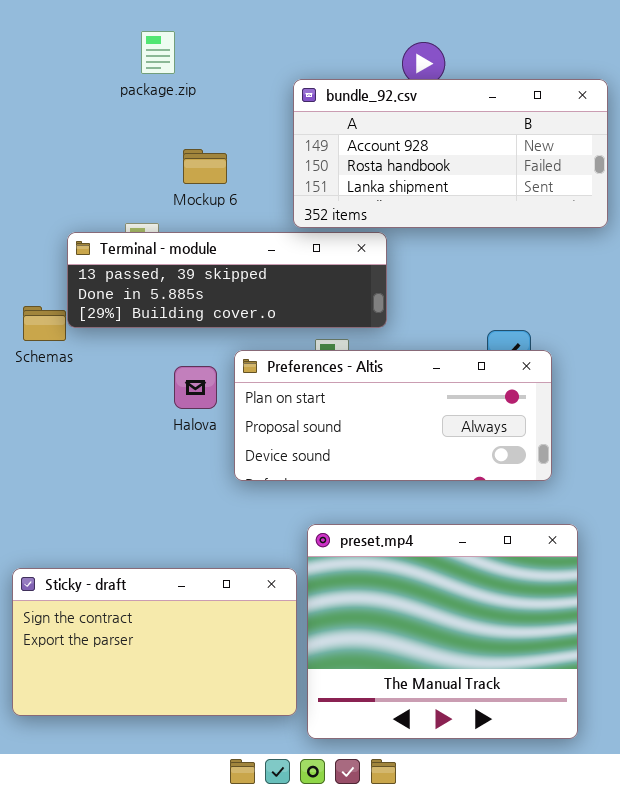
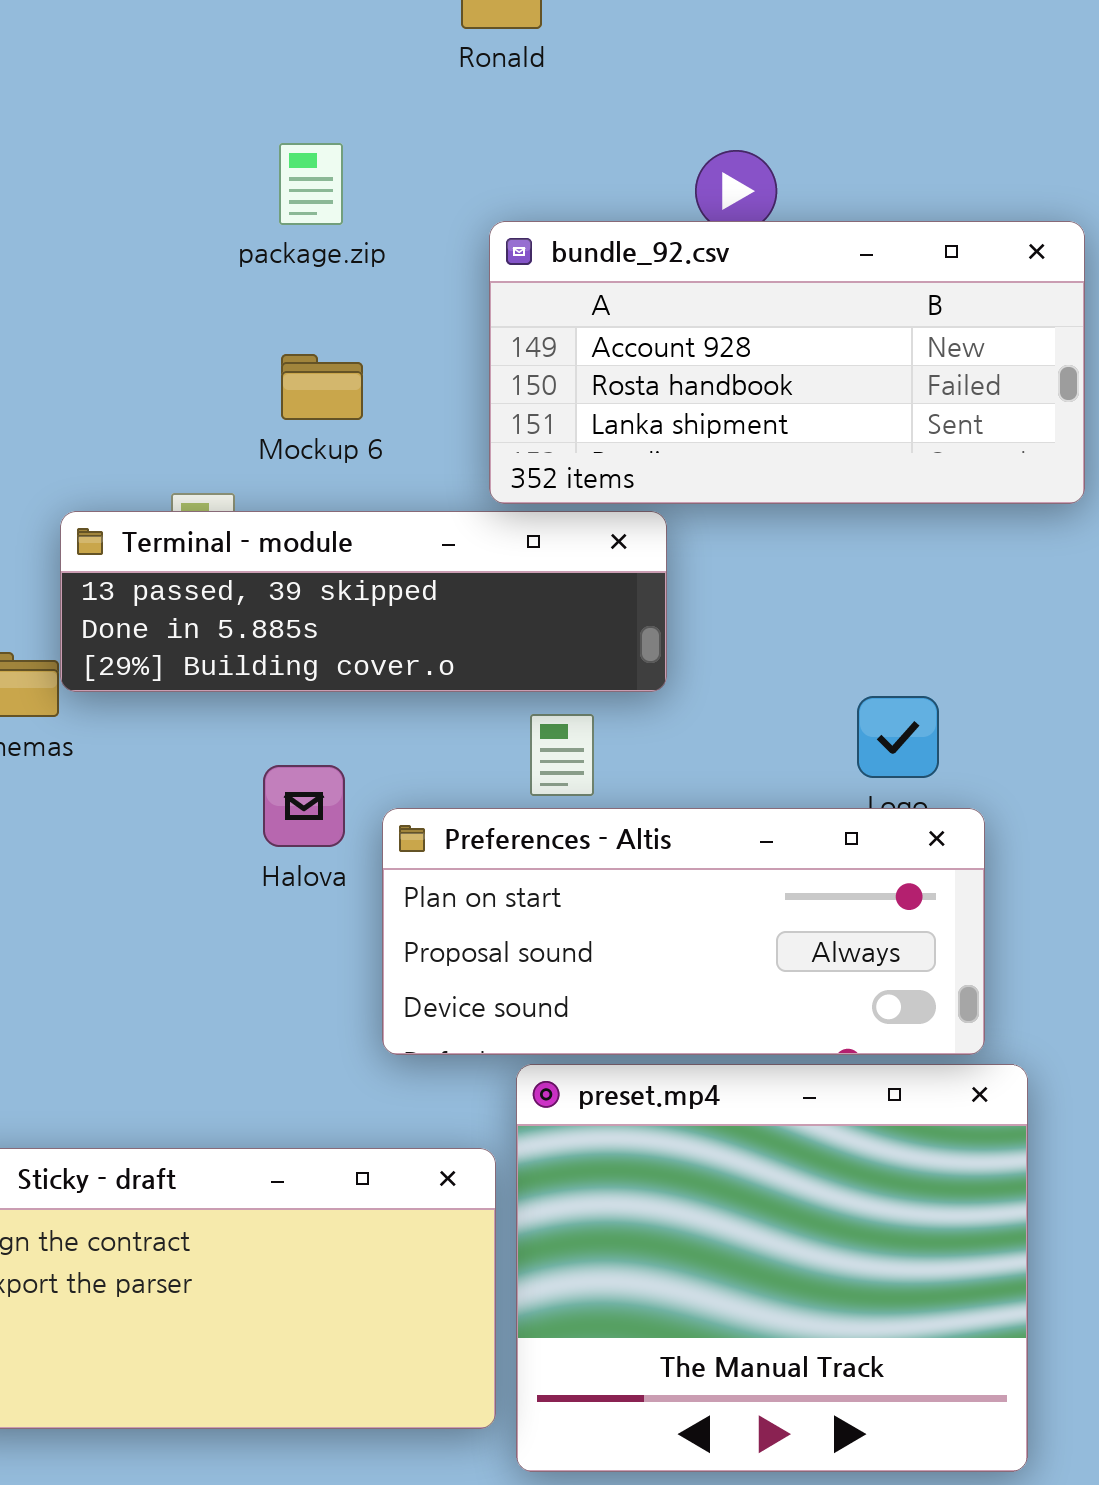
package.zip: [141,31,175,74] -> [279,143,343,225], moved
Preferences - Altis: [234,350,552,481] -> [382,808,985,1055], moved

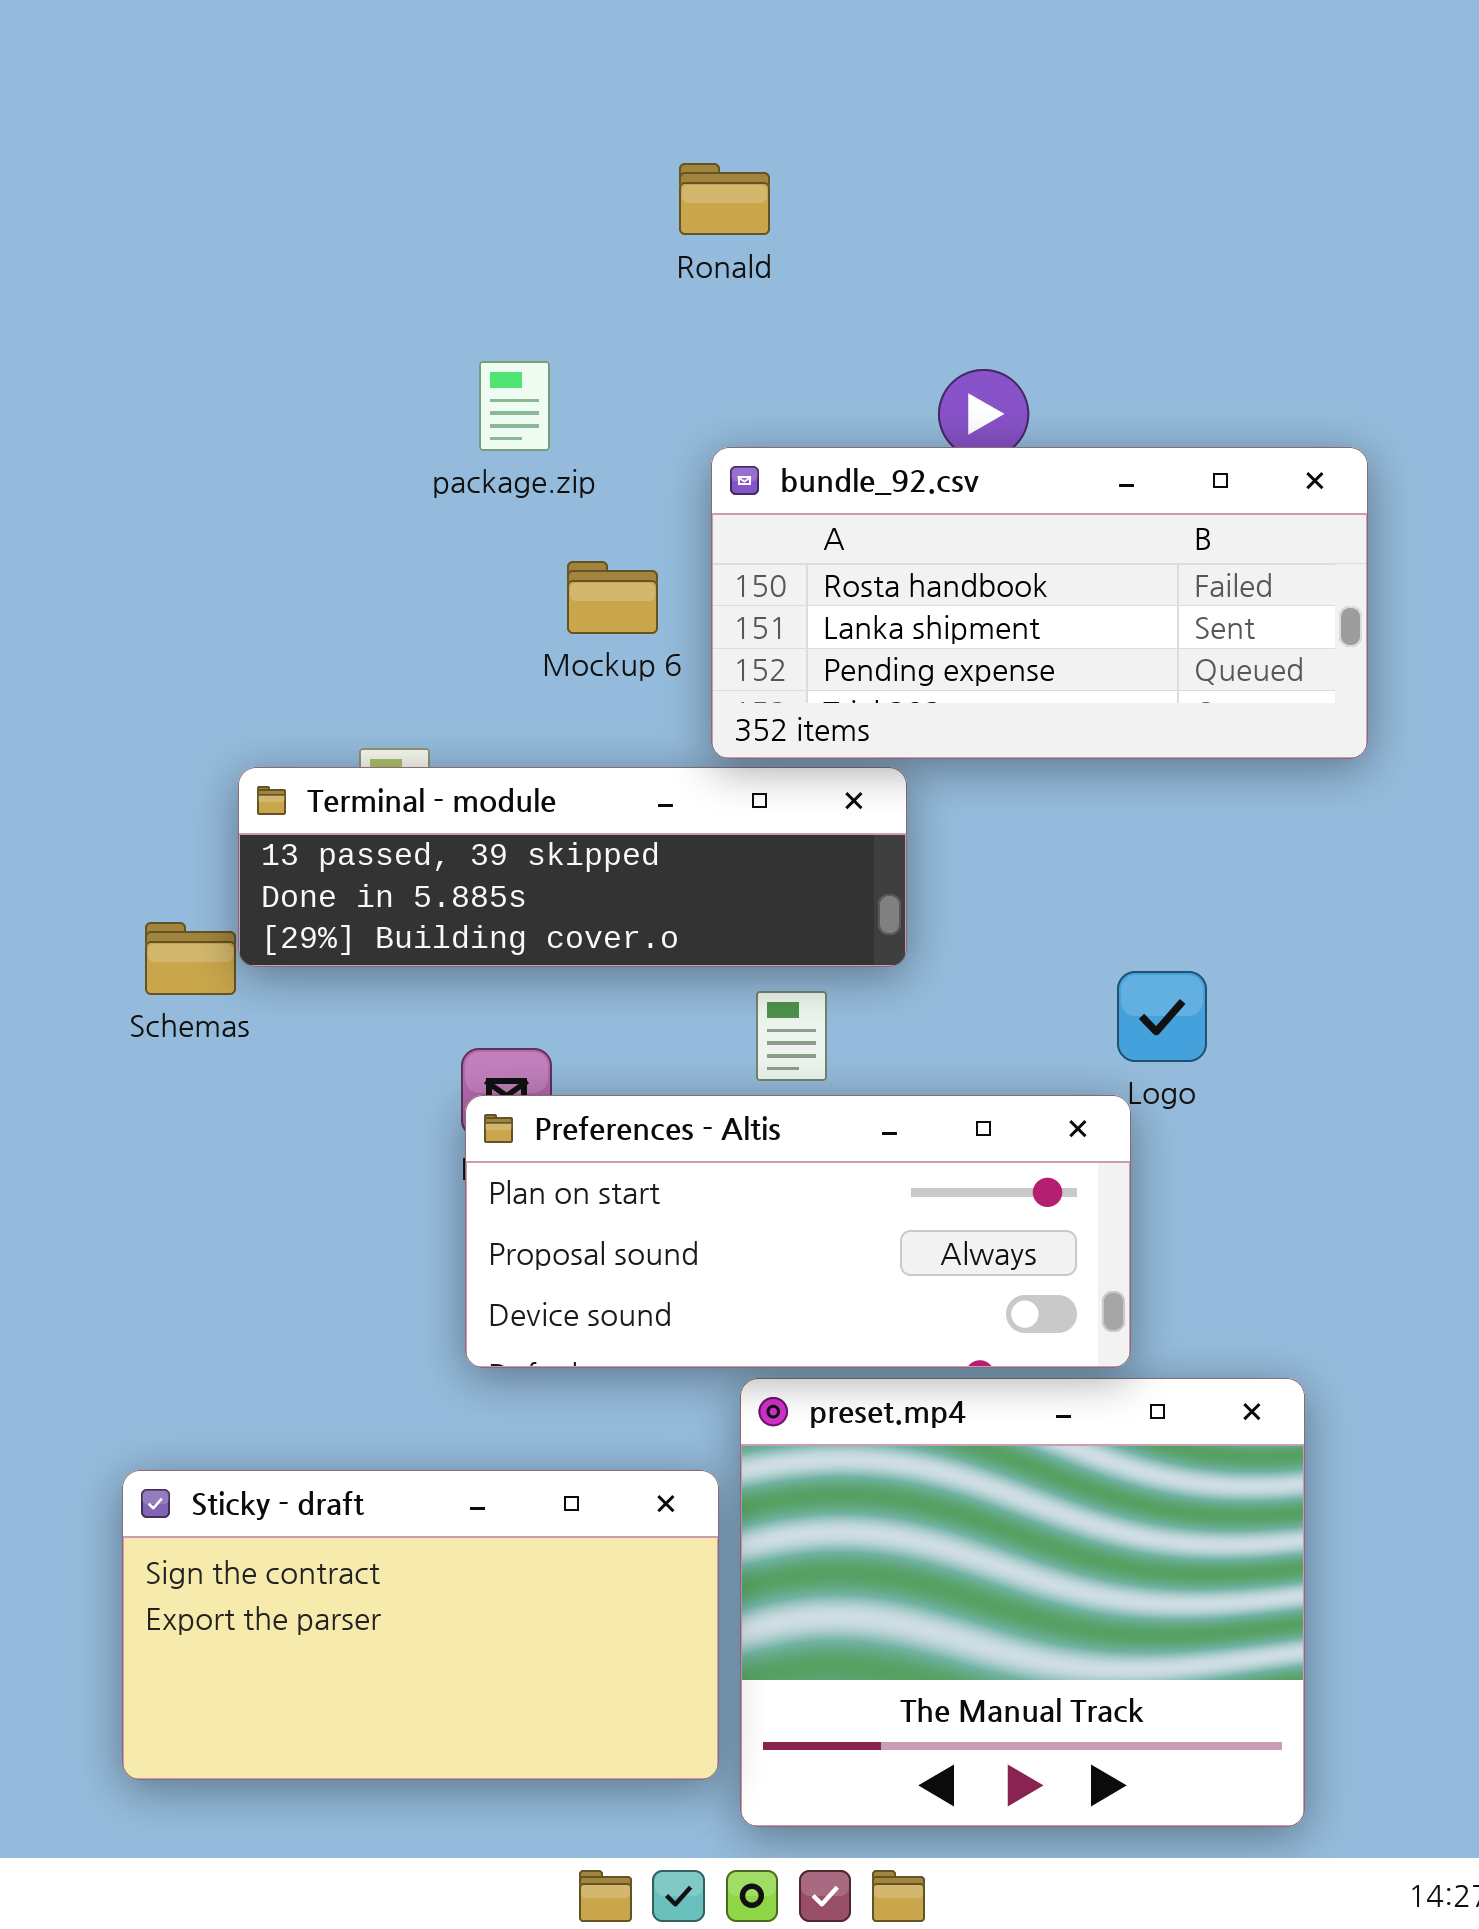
bundle_92.csv: [489,221,1085,504] -> [711,447,1368,759], scrolled down 1 row
Mockup 6: [281,354,363,420] -> [567,561,658,634], moved
Preferences - Altis: [382,808,985,1055] -> [465,1095,1131,1368], moved

